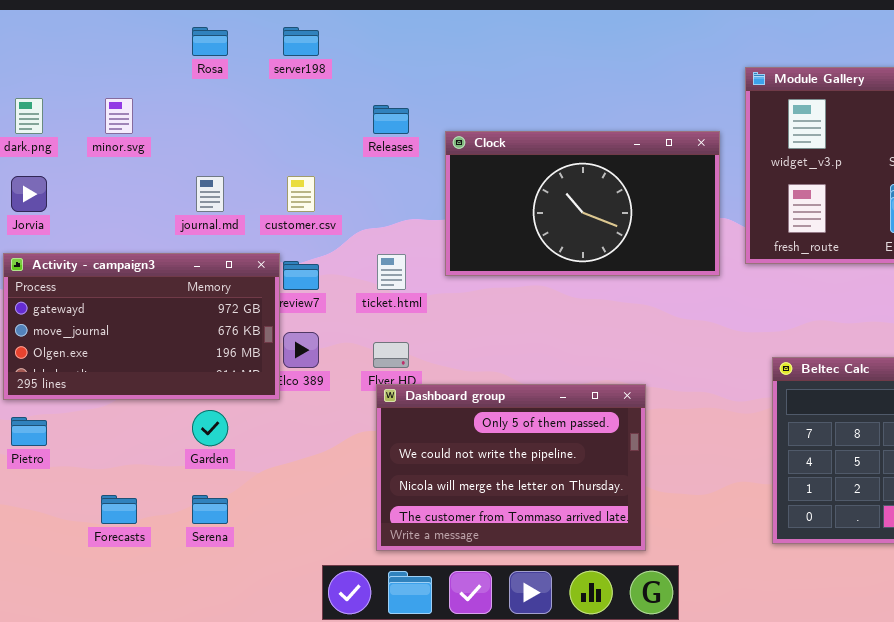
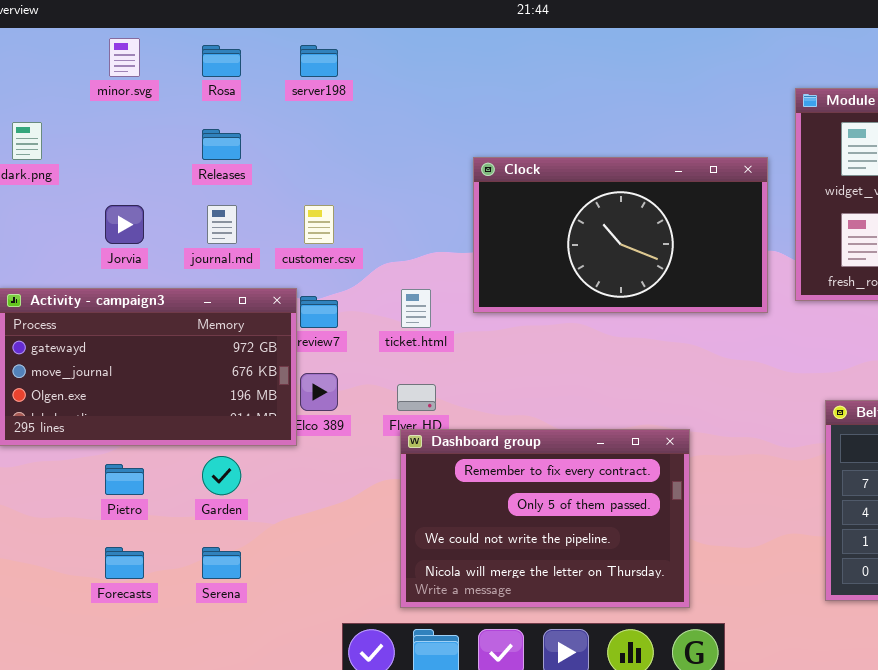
minor.svg: [105,98,133,134] -> [109,38,140,77], moved
Releases: [373,105,409,134] -> [202,129,241,160], moved
Jorvia: [11,176,47,212] -> [105,205,144,244], moved
Dashboard group: [376,384,646,551] -> [400,429,690,608], scrolled up 1 row
Pietro: [11,417,47,446] -> [105,464,144,495], moved

